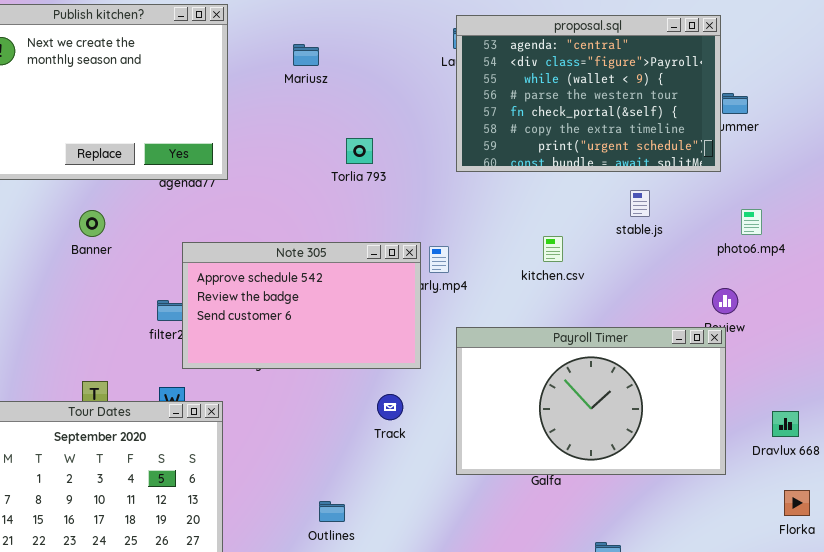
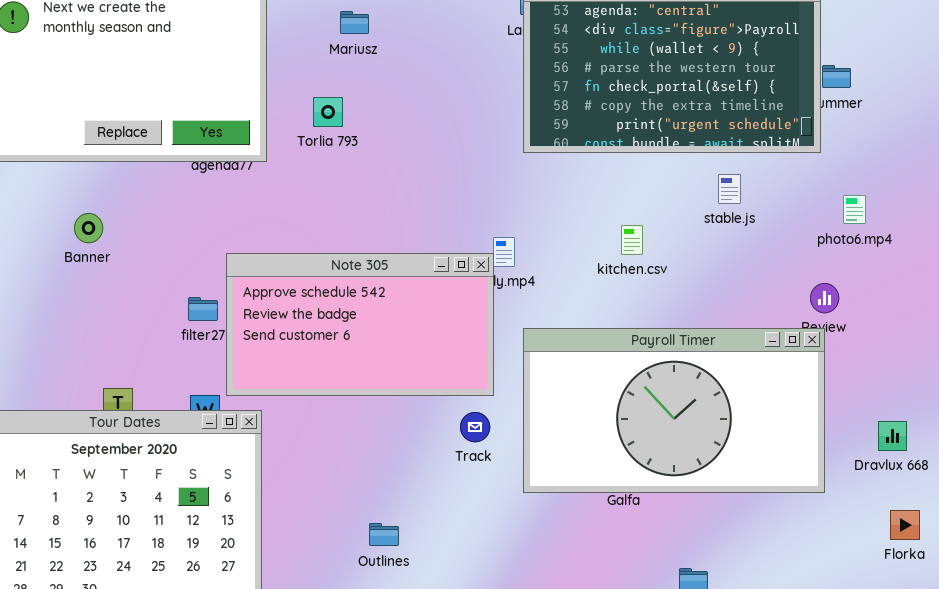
Torlia 793: [346,138,373,164] -> [313,97,343,127], moved
Banner: [79,210,105,237] -> [74,213,103,243], moved
Note 305: [182,242,421,369] -> [226,253,494,396], moved
Track: [377,394,403,420] -> [460,412,490,442], moved

